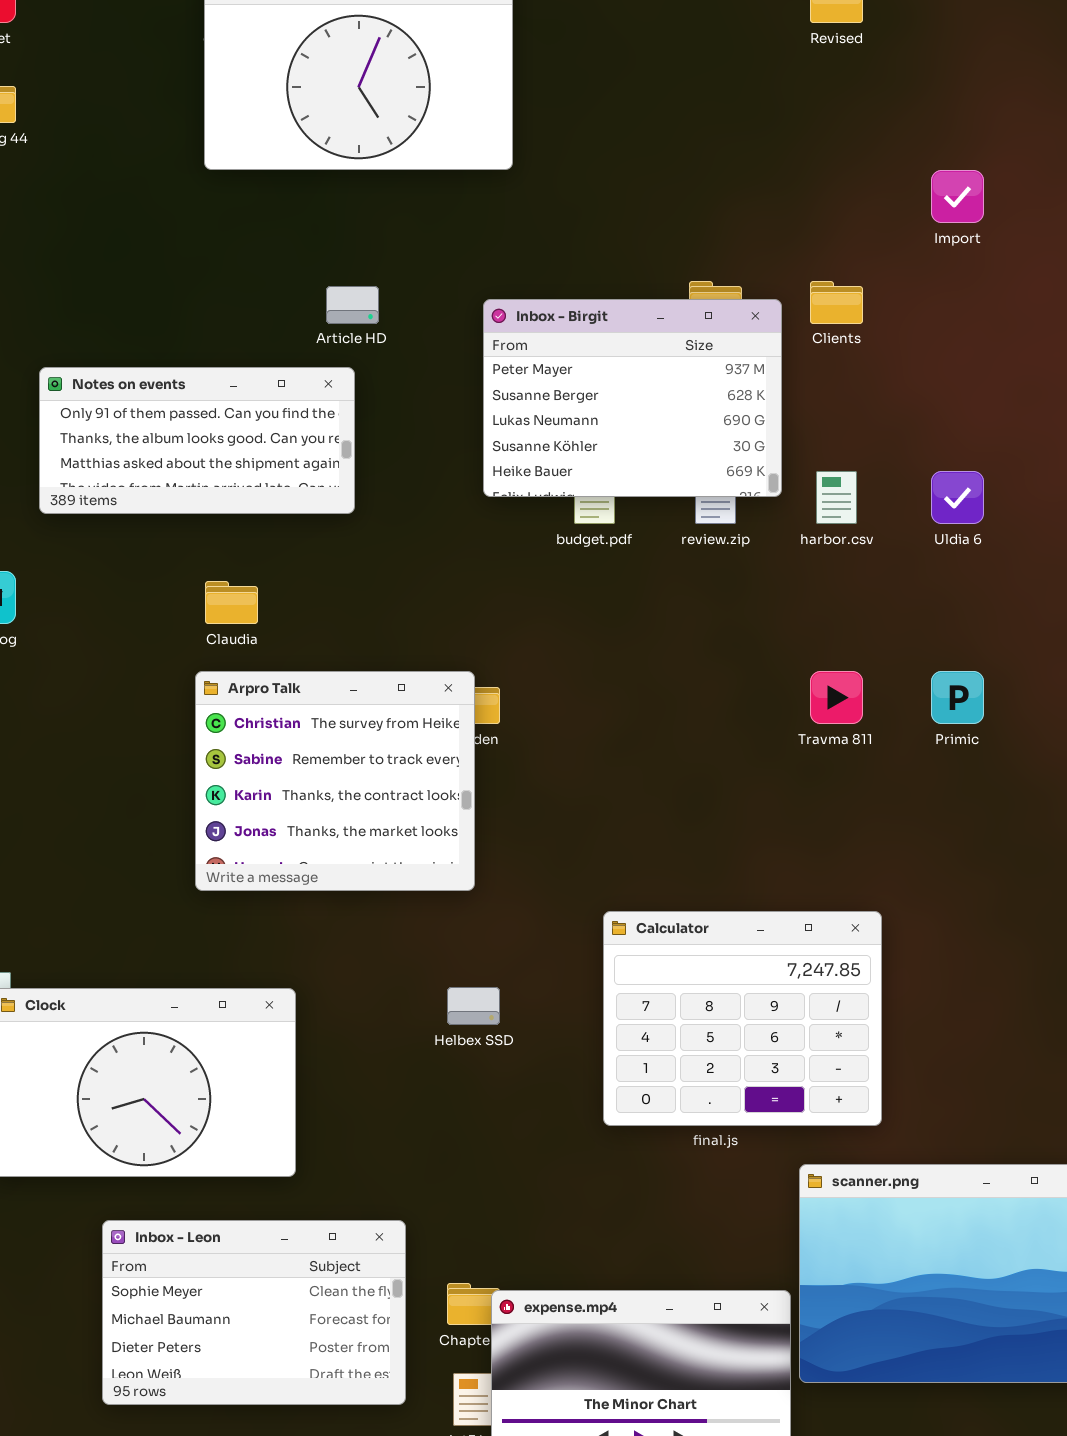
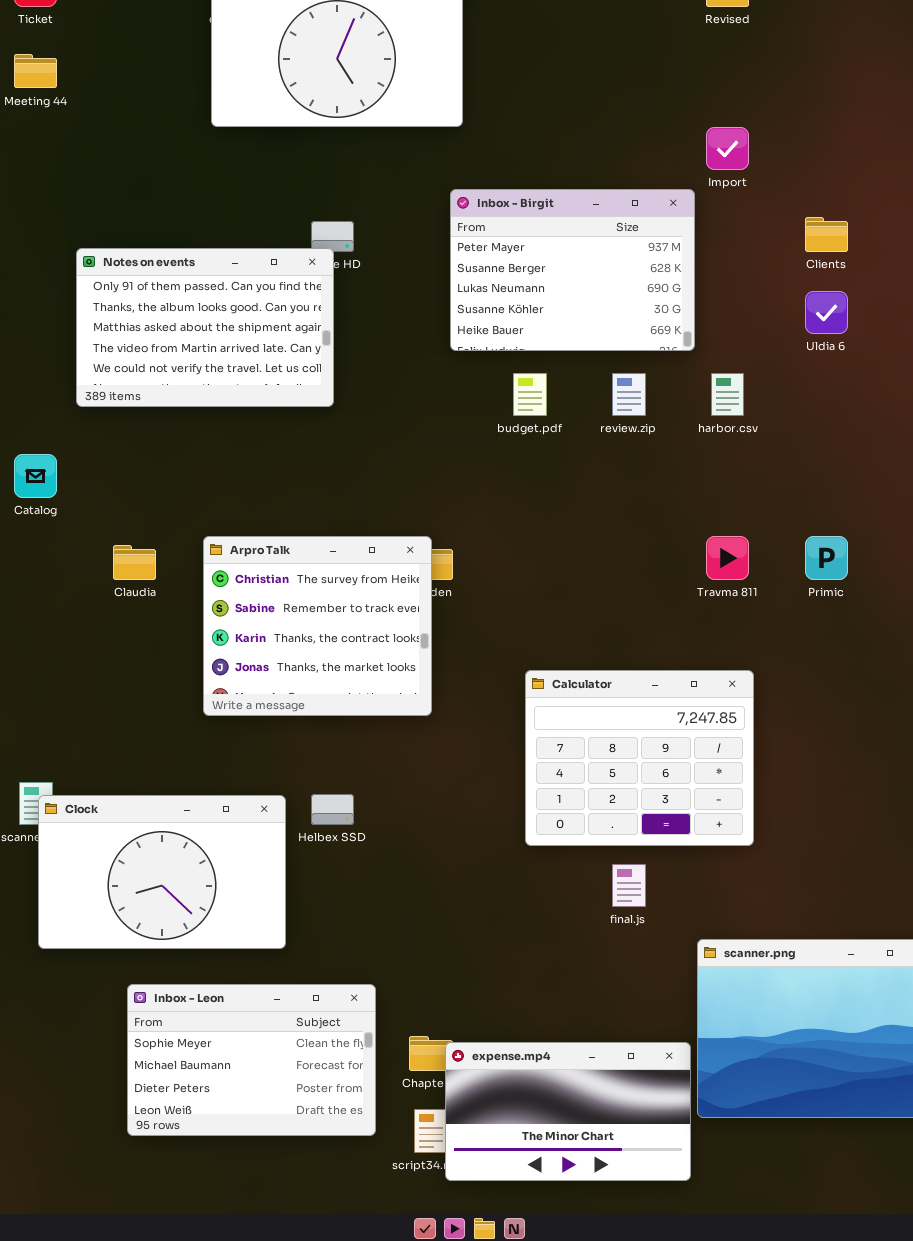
Import: [931,170,984,223] -> [706,127,749,170], moved
Clients: [810,281,863,324] -> [805,217,848,252], moved
Inbox - Birgit: [483,299,782,497] -> [450,189,695,351], moved
Notes on events: [39,367,355,514] -> [76,248,334,407], resized
Uldia 6: [931,471,984,524] -> [805,291,848,334], moved
Claudia: [205,581,258,624] -> [113,545,156,580], moved
Calculator: [603,911,882,1126] -> [525,670,754,846], moved
Helbex SSD: [447,987,500,1025] -> [311,794,354,825], moved

